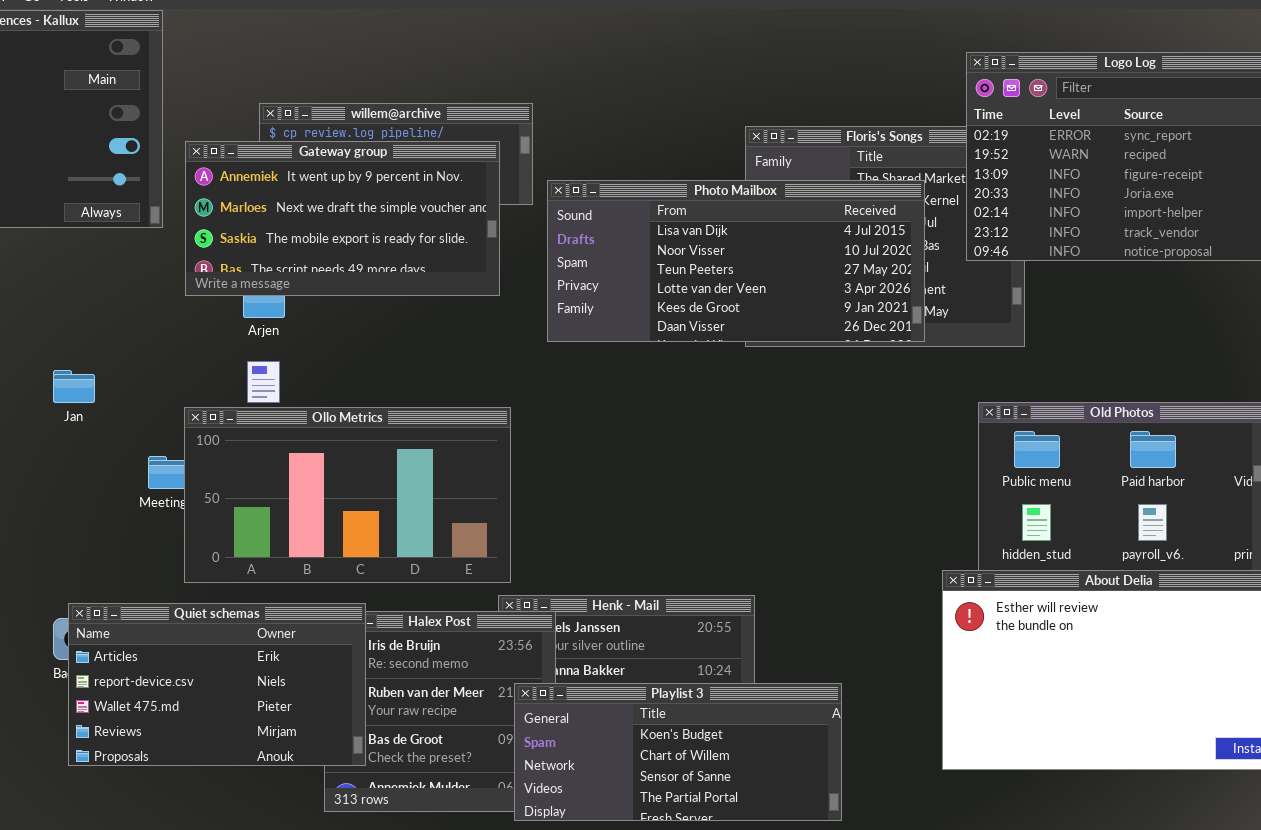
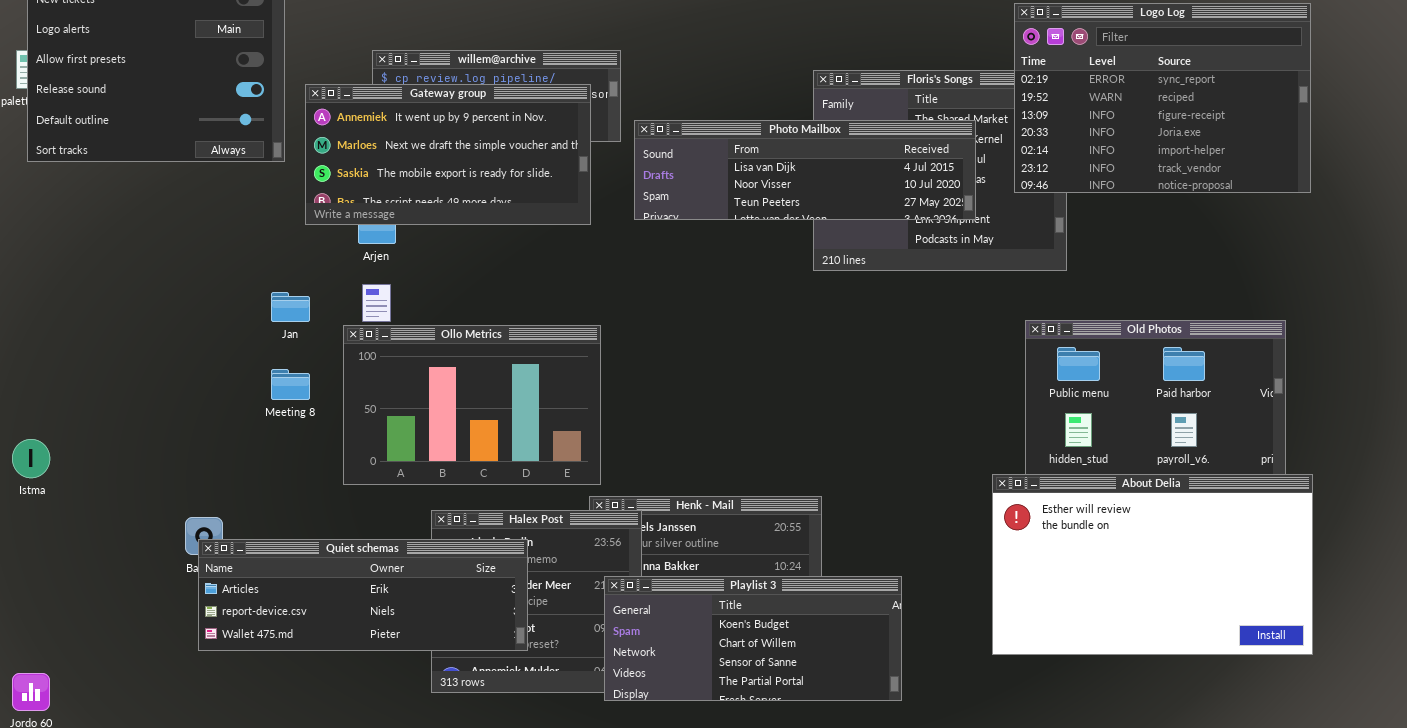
Photo Mailbox: [547,180,925,342] -> [634,120,976,220], resized
Jan: [53,370,95,403] -> [271,292,310,322], moved
Ollo Metrics: [184,407,511,583] -> [343,325,601,485], resized
Quiet schemas: [68,603,366,766] -> [198,539,528,651], resized

